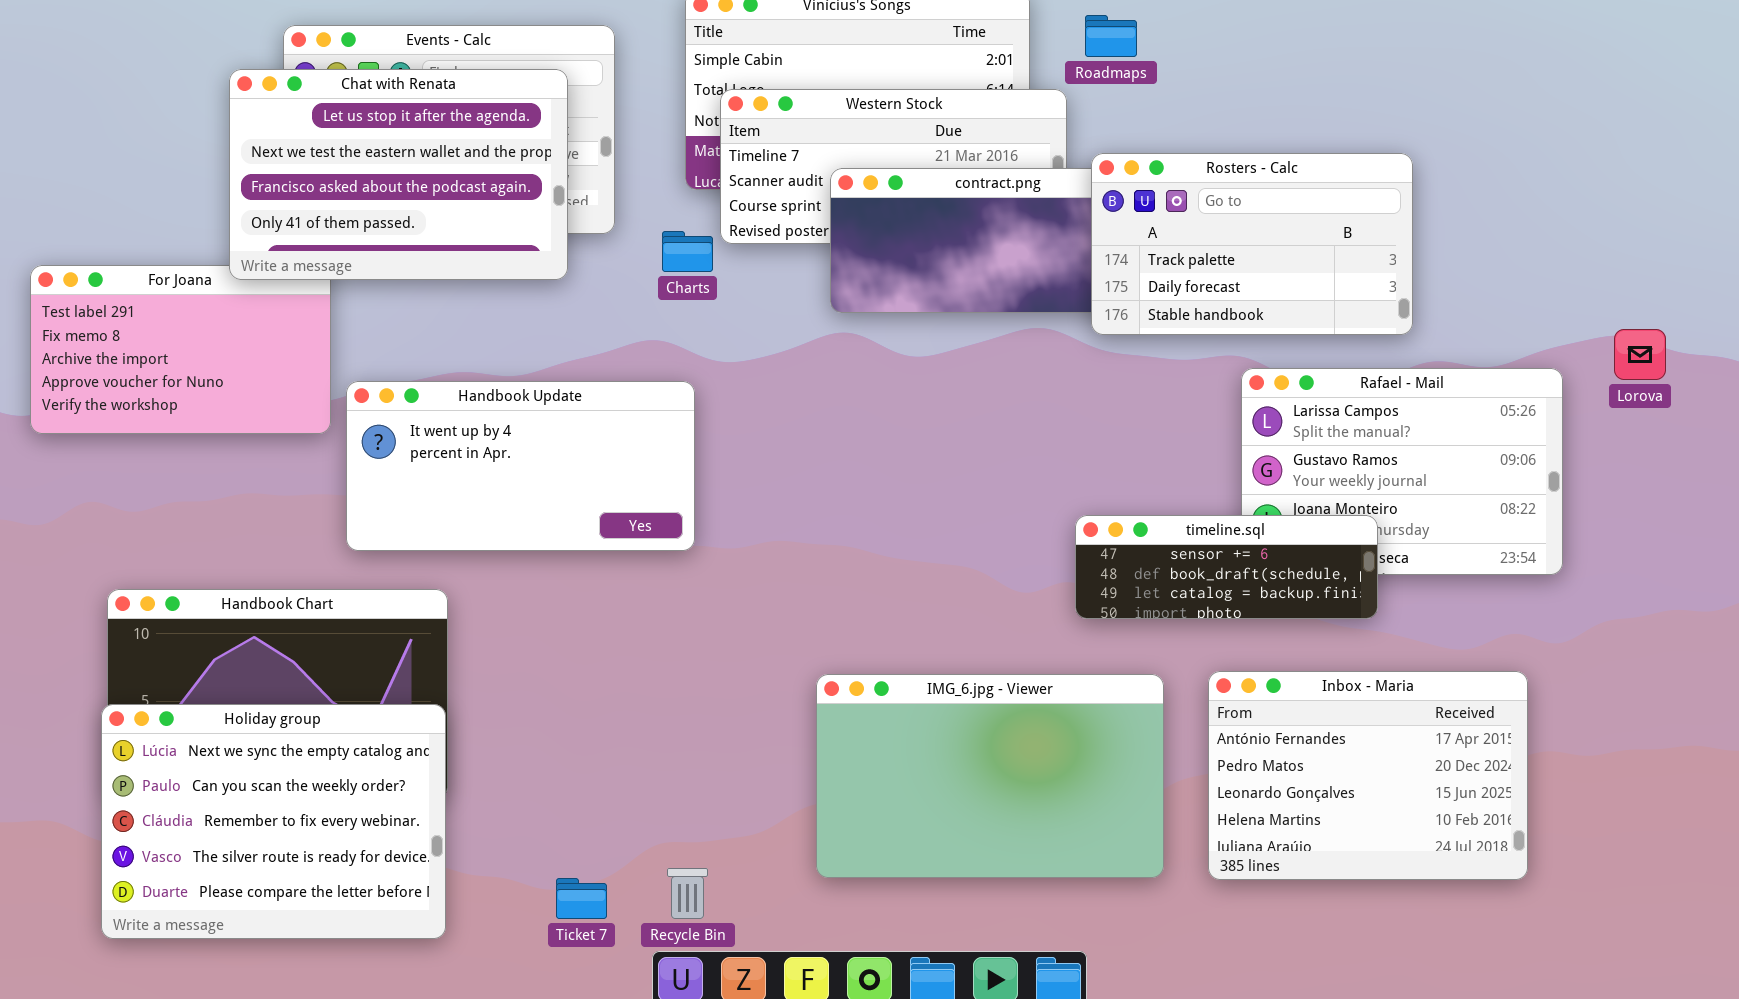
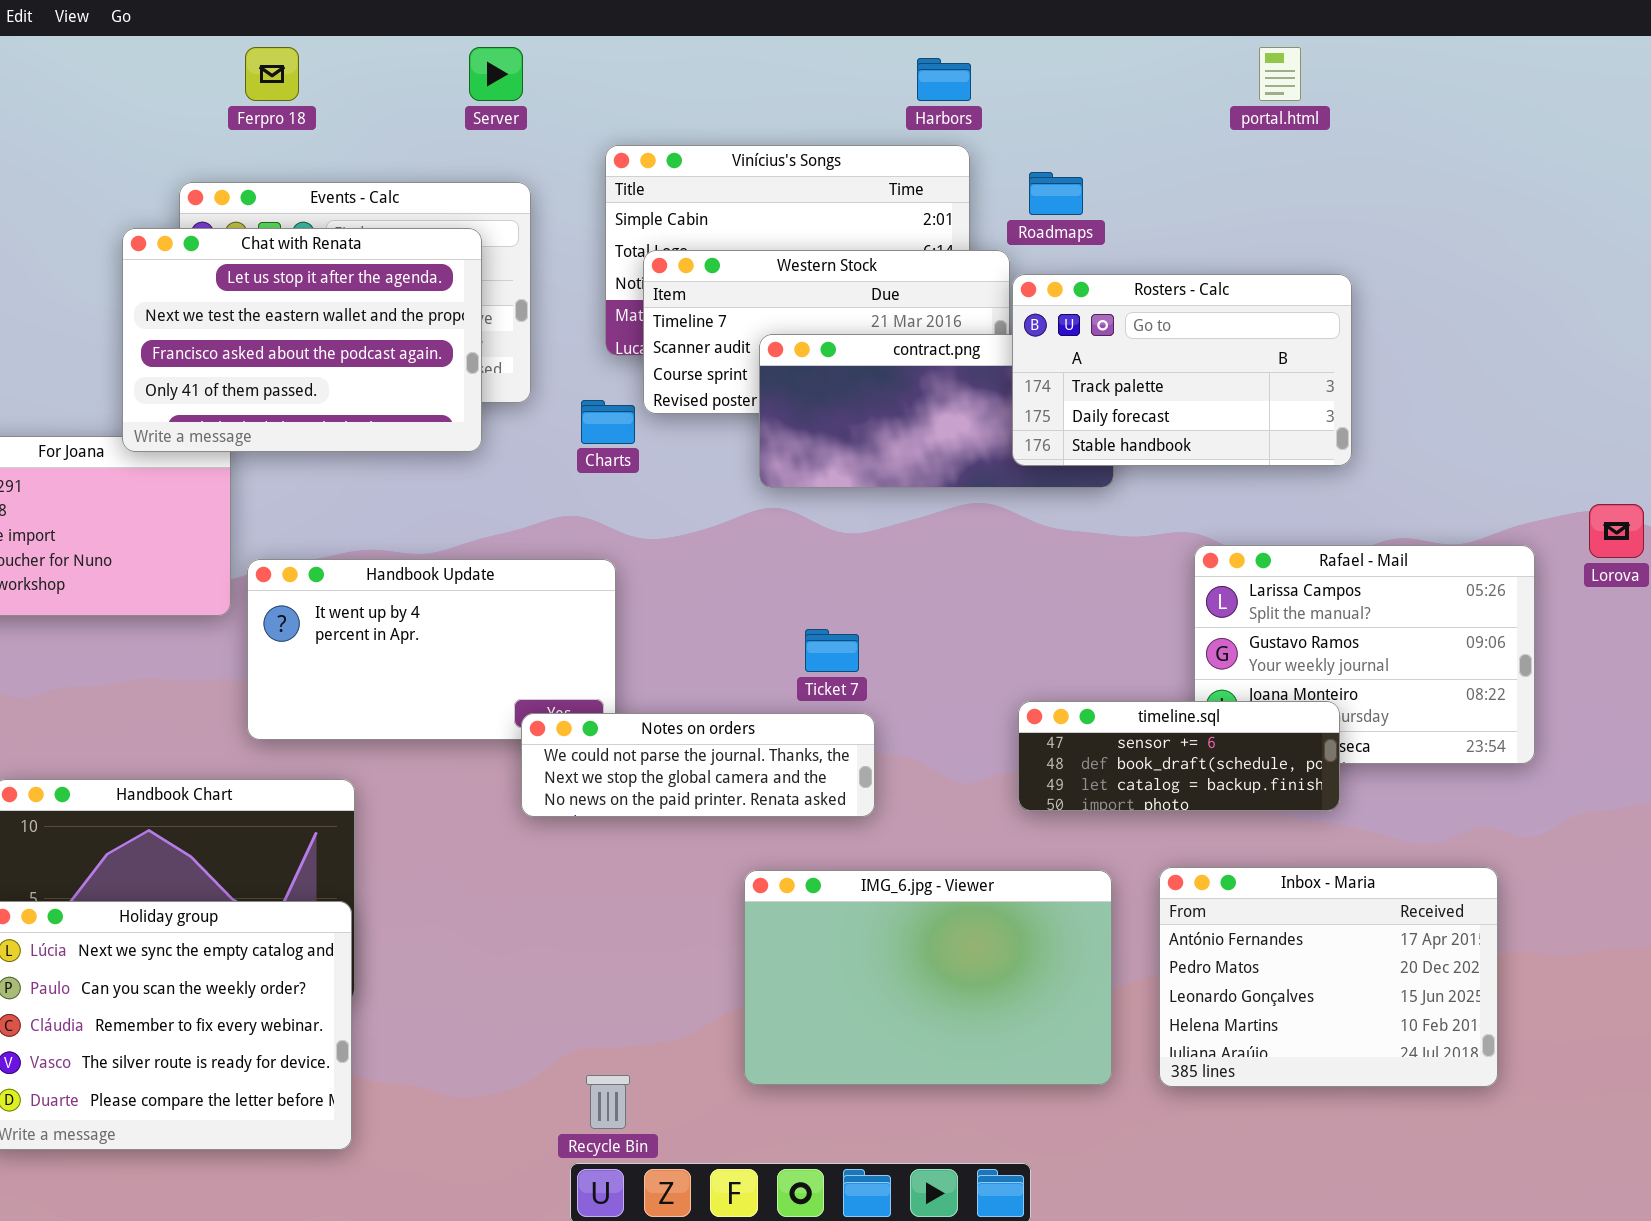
Rosters - Calc: [1091,153,1413,335] -> [1012,274,1352,466], moved
Notes on orders: none -> [521,713,875,817], opened
Ticket 7: [556,878,607,919] -> [805,629,859,672], moved

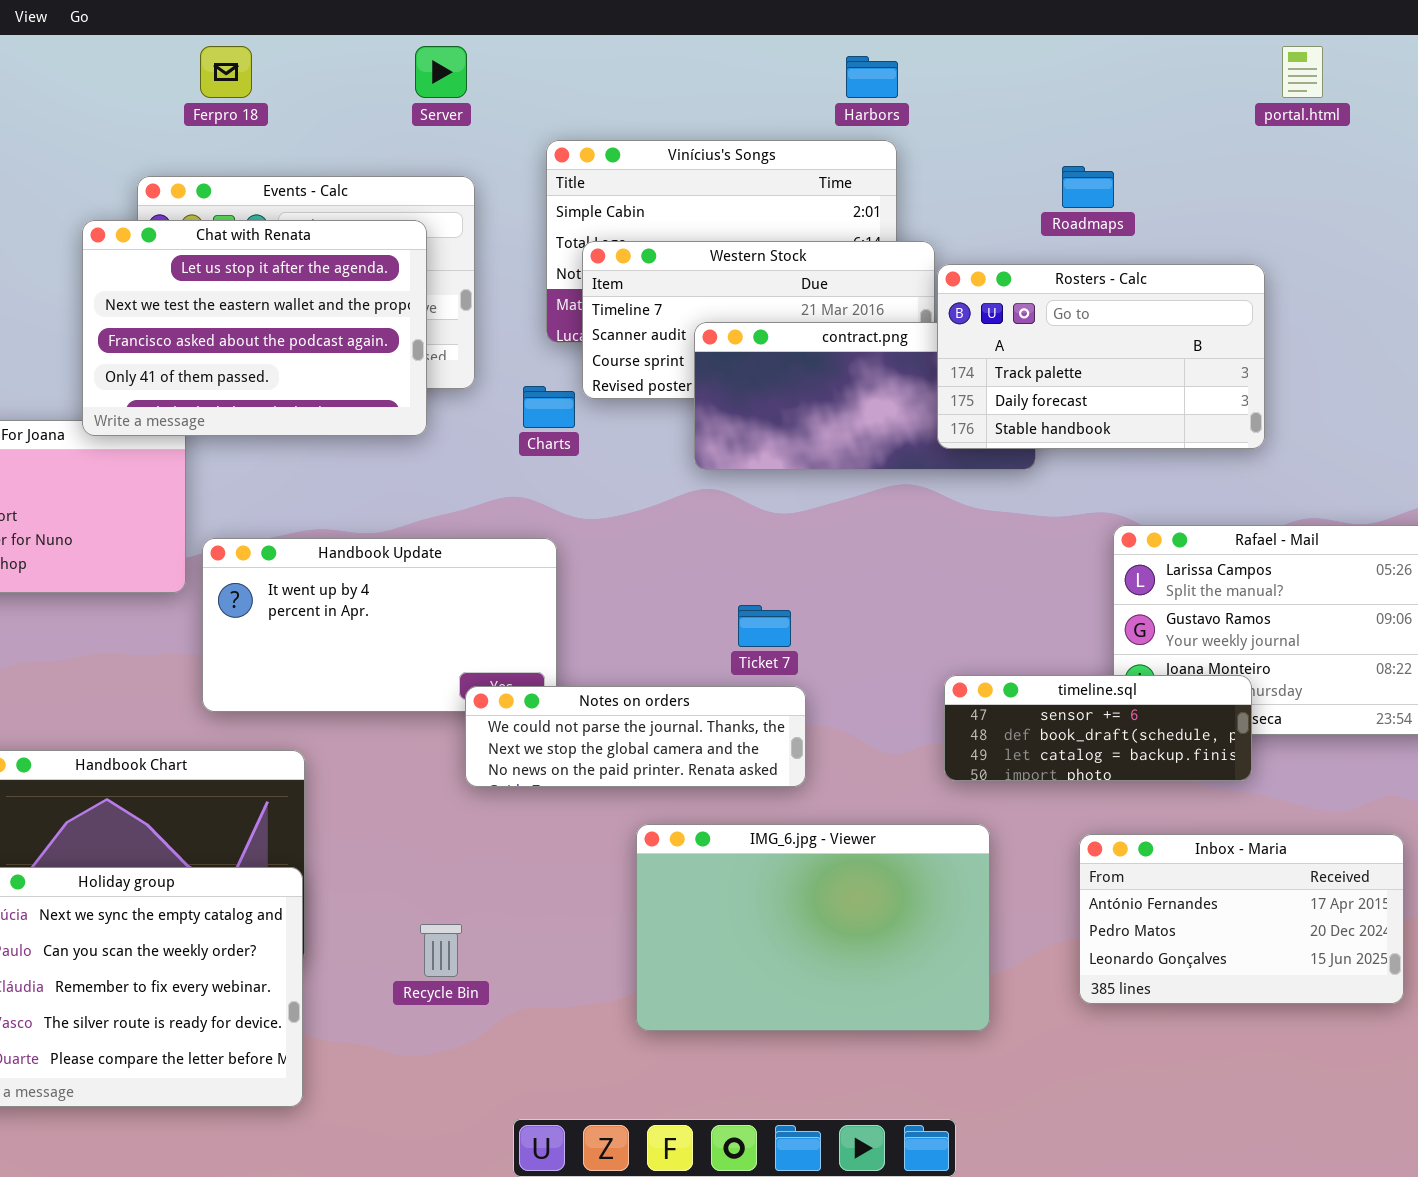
portal.html: [1259,47,1301,101] -> [1282,46,1323,98], moved
Roadmaps: [1029,172,1083,215] -> [1062,166,1114,208], moved
Inbox - Maria: [1159,867,1498,1087] -> [1079,834,1404,1004], resized
IMG_6.jpg - Viewer: [744,870,1112,1085] -> [636,824,990,1031], moved
Recycle Bin: [586,1075,630,1129] -> [420,924,462,977], moved

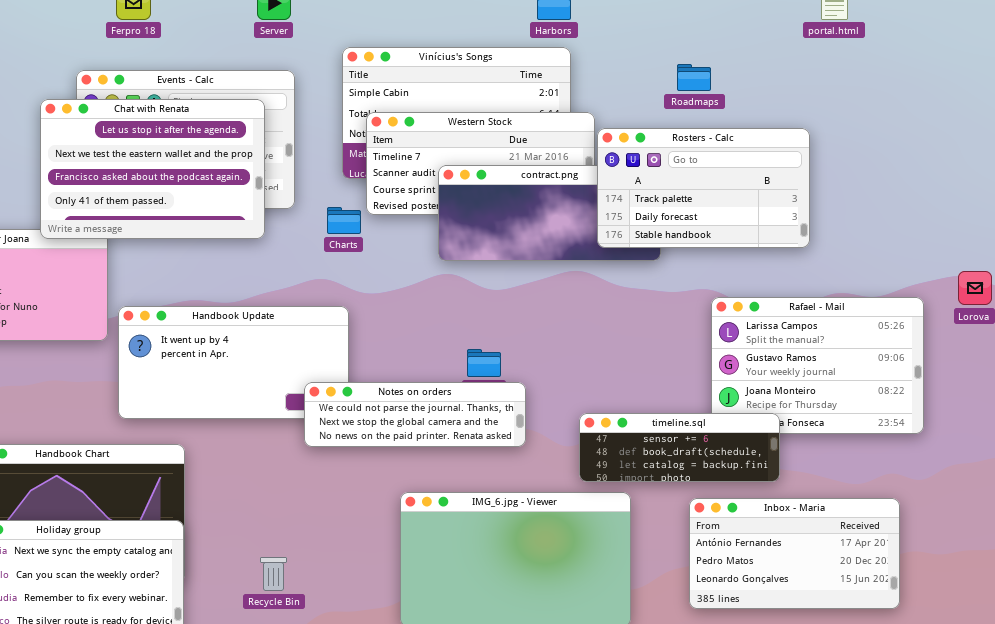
timeline.sql: [944,675,1252,781] -> [579,413,780,482], moved
Notes on orders: [465,686,806,787] -> [304,382,526,447], moved

